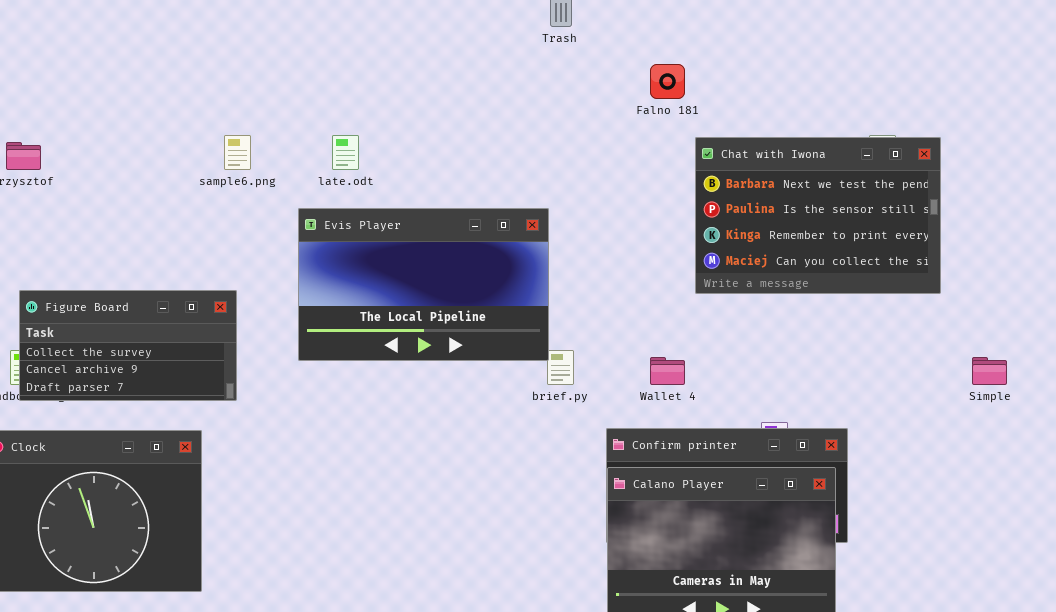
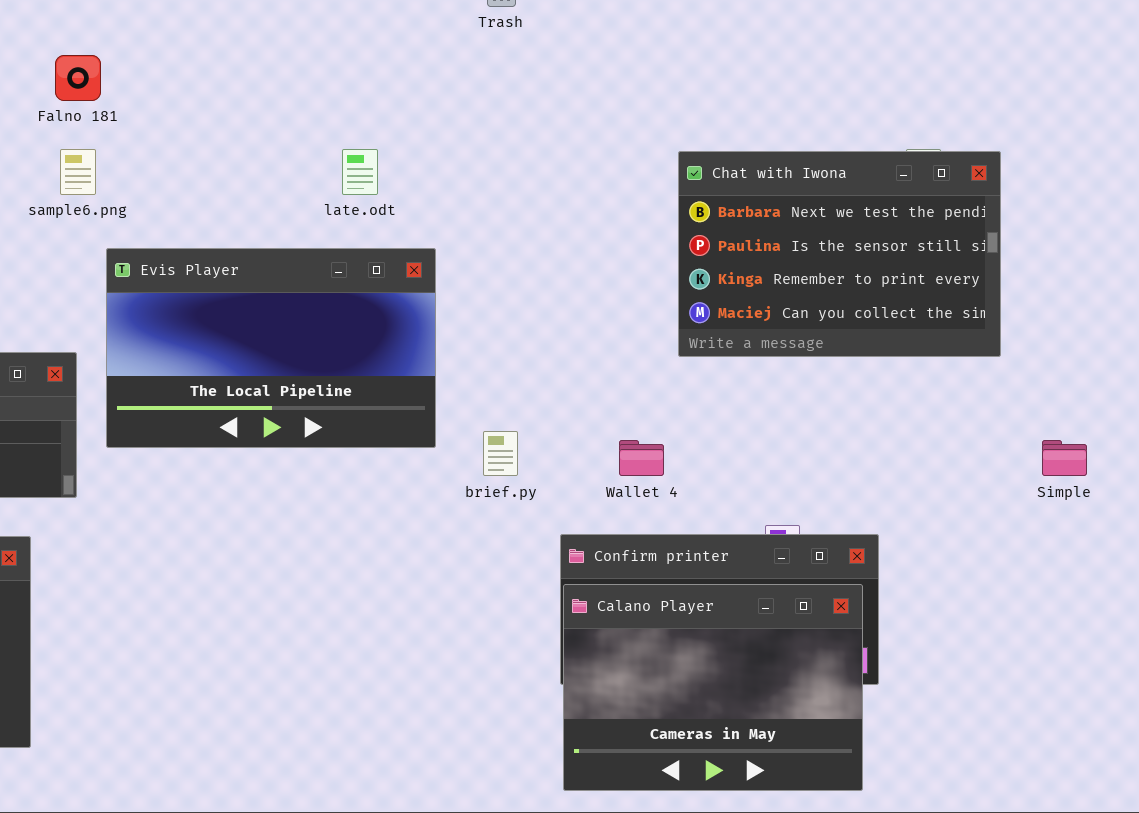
Falno 181: [650,64,685,99] -> [55,55,101,101], moved
late.odt: [332,135,359,170] -> [342,149,378,195], moved
Evis Player: [298,208,549,361] -> [106,248,436,448], moved

